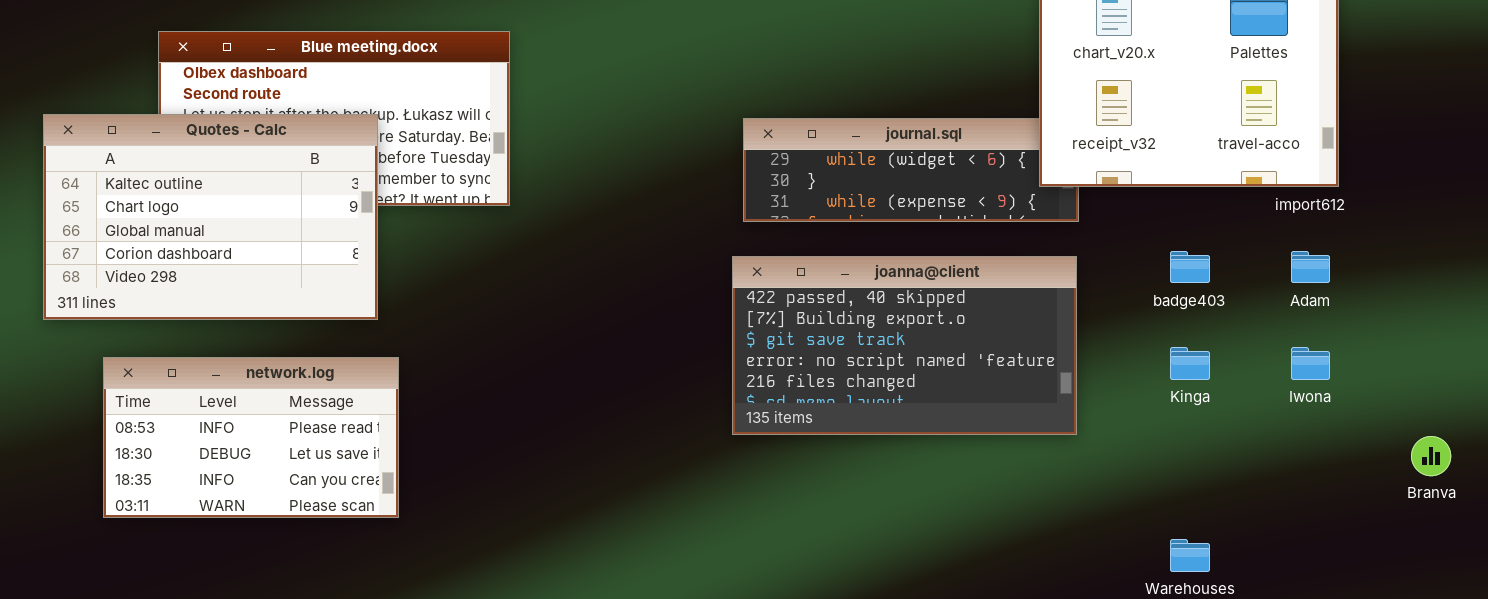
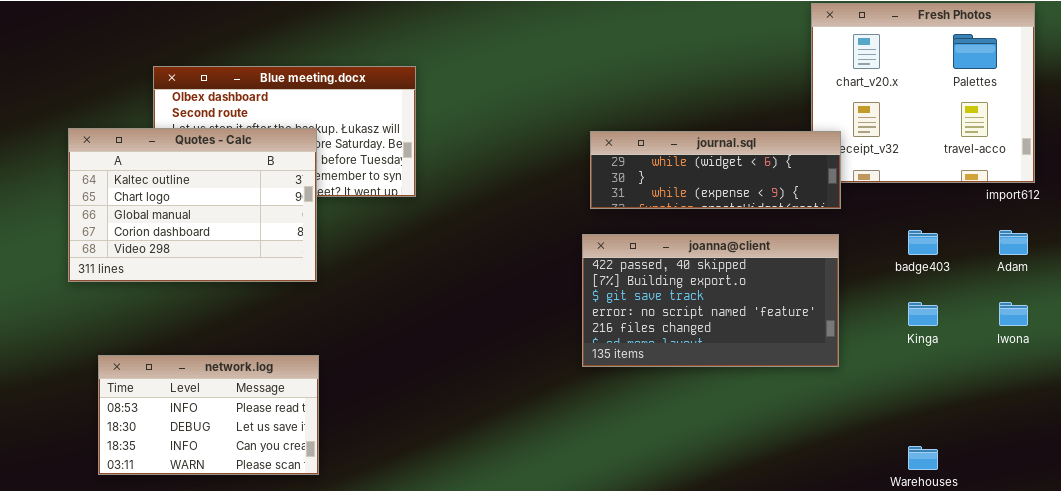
journal.sql: [743,118,1079,222] -> [590,131,841,209], raised
network.log: [103,357,399,518] -> [98,355,319,475], moved

